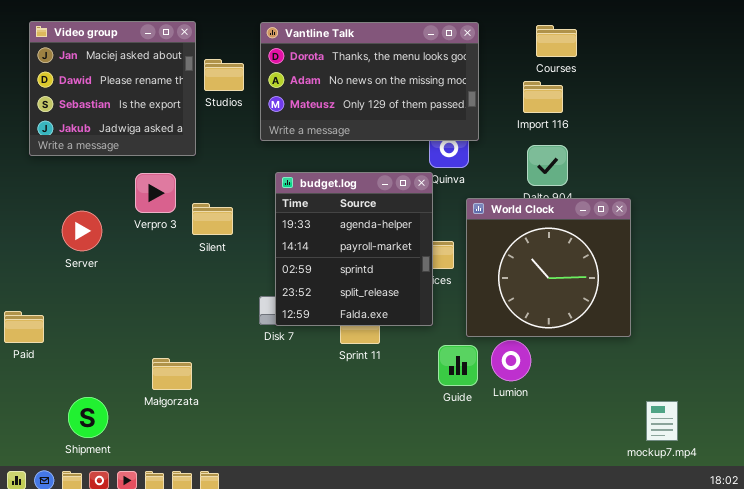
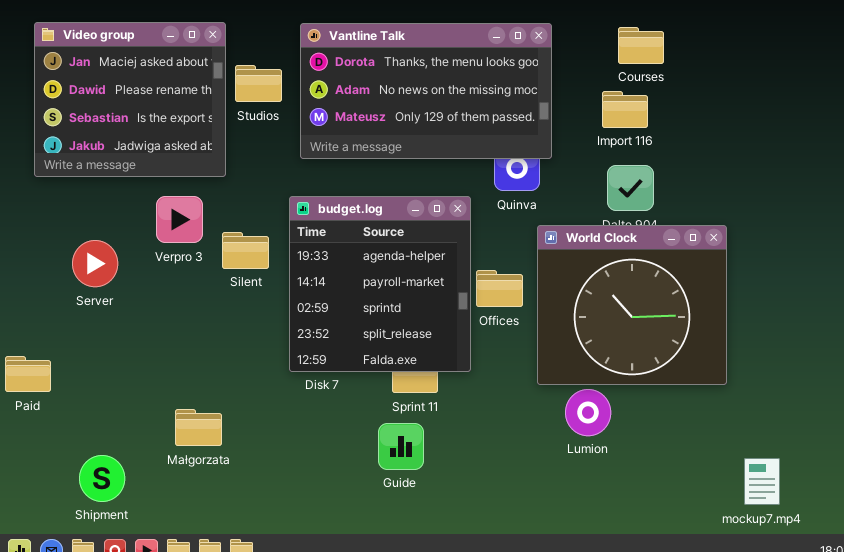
budget.log: [275,172,433,326] -> [289,196,471,372], moved
Guide: [438,345,478,386] -> [378,423,424,470], moved

